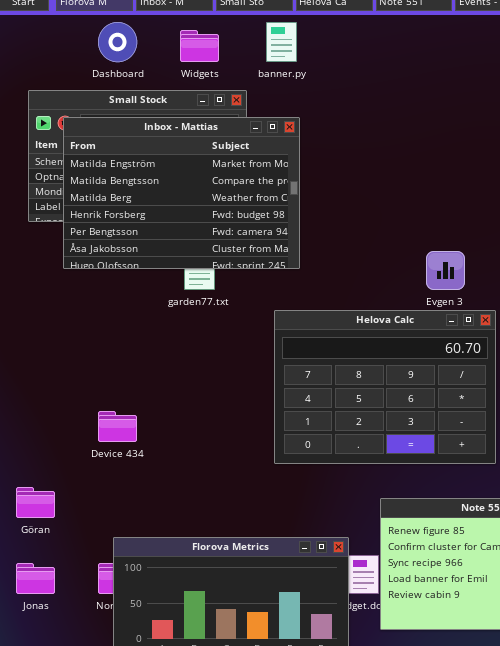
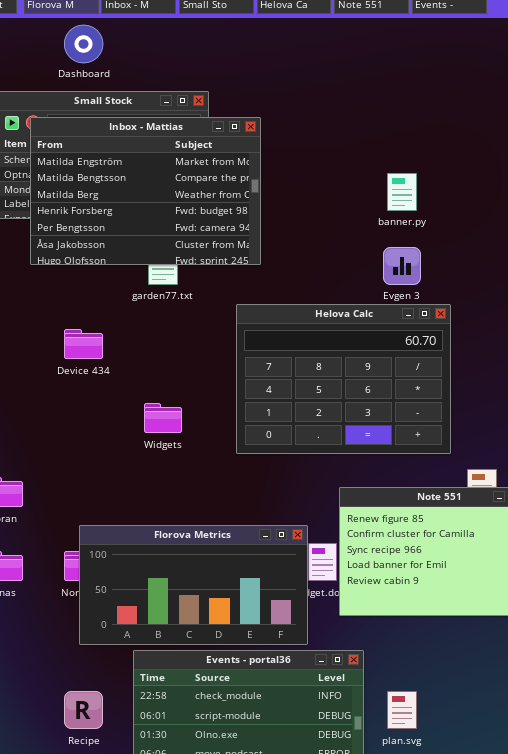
banner.py: [266,22,297,62] -> [387,173,417,211], moved
Widgets: [180,30,219,62] -> [144,403,182,433], moved
Device 434: [98,411,137,442] -> [64,329,103,359], moved

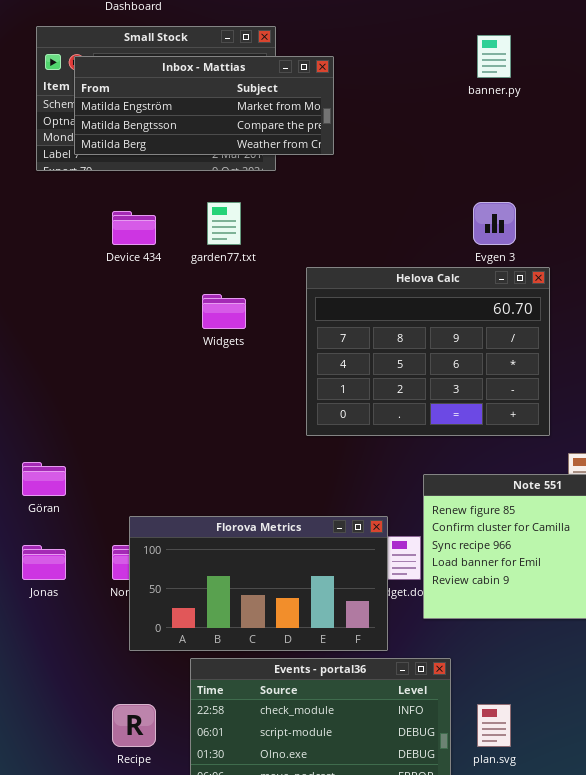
Inbox - Mattias: [30,117,261,265] -> [74,56,334,155], resized
banner.py: [387,173,417,211] -> [477,35,511,78], moved
Device 434: [64,329,103,359] -> [112,211,156,245], moved
Widgets: [144,403,182,433] -> [202,294,246,329], moved

